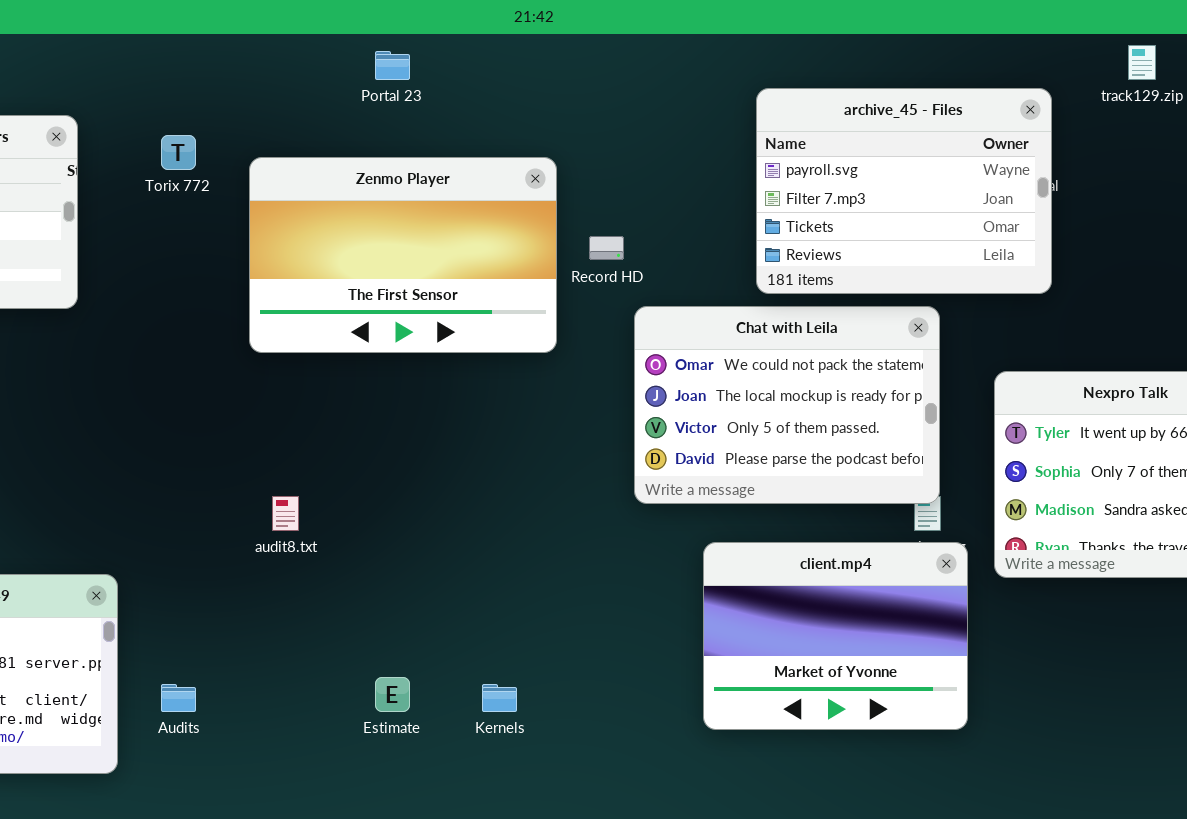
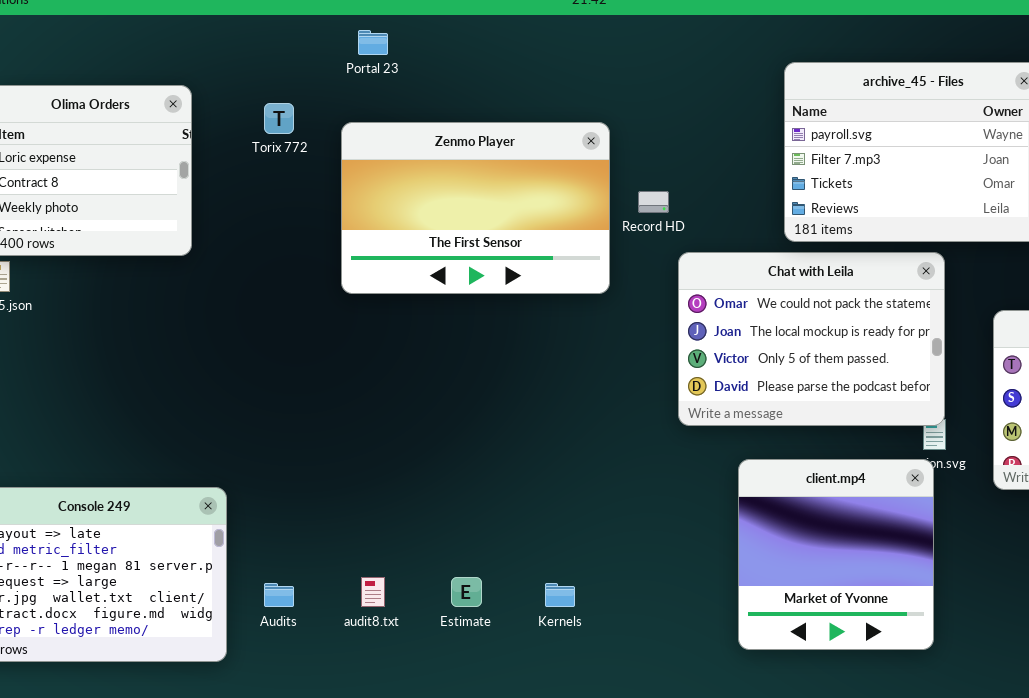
Portal 23: [375,51,410,80] -> [358,30,388,55], moved
audit8.txt: [272,496,299,531] -> [361,577,385,607], moved
client.mp4: [703,542,968,730] -> [738,459,934,650], resized

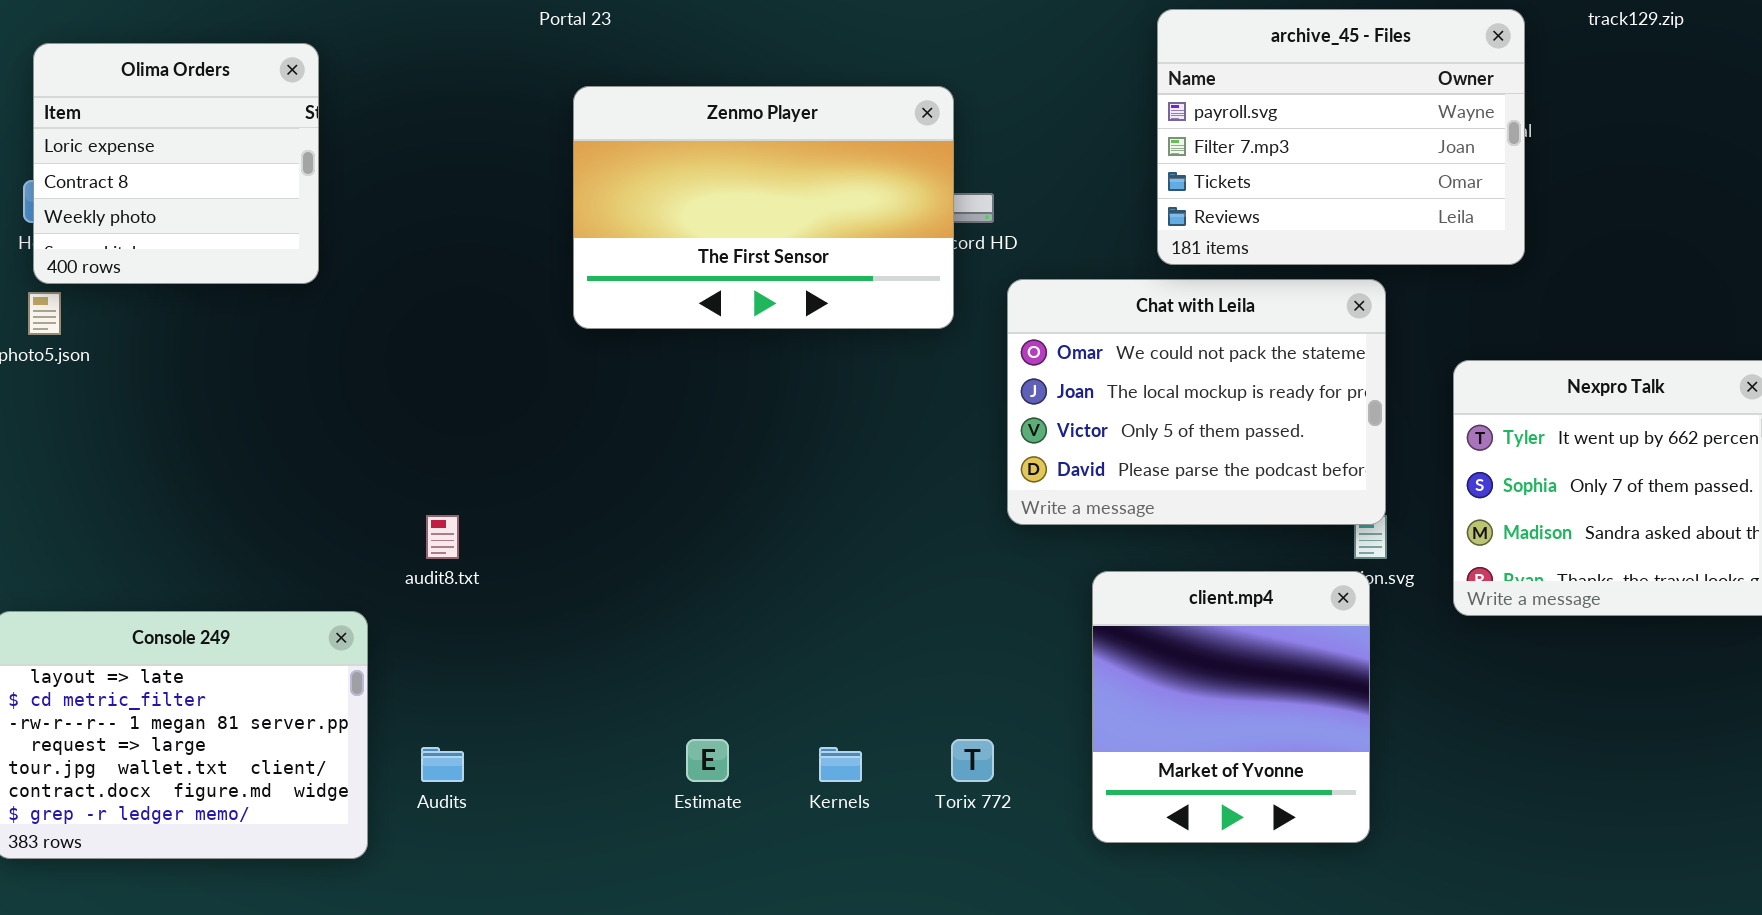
Torix 772: [264,103,294,134] -> [951,739,994,782], moved
Zenmo Player: [341,122,610,294] -> [573,86,954,329], moved
audit8.txt: [361,577,385,607] -> [426,515,459,559], moved

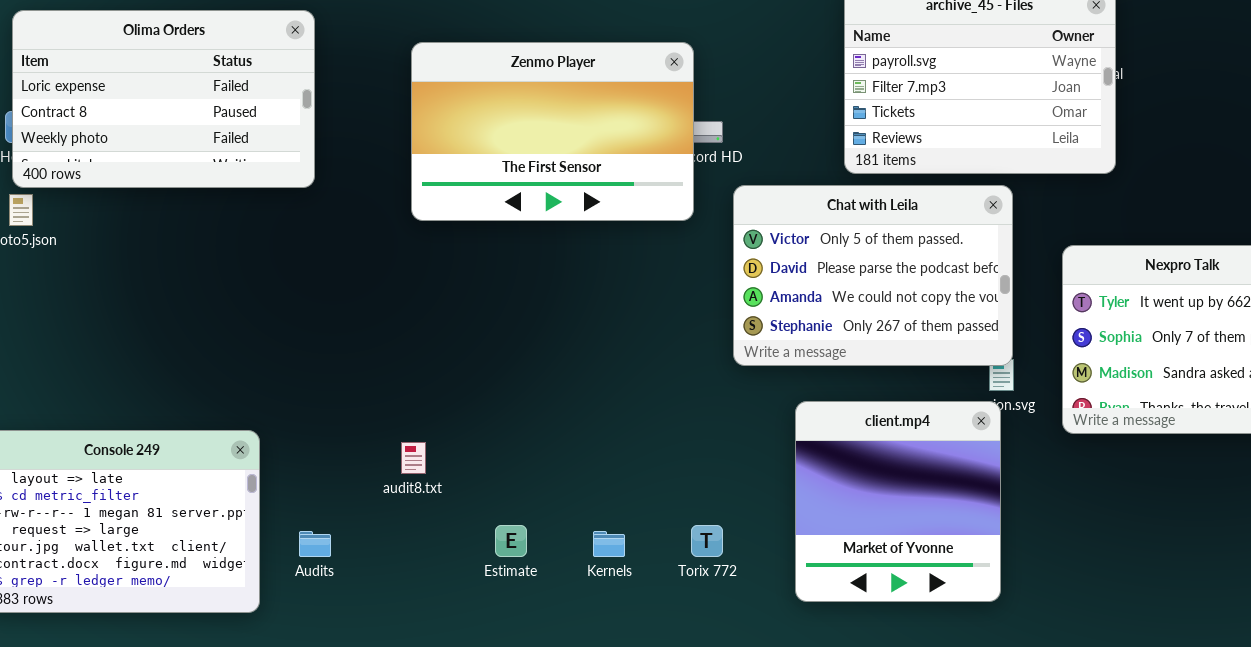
Olima Orders: [33,43,319,284] -> [12,10,315,188], resized
Chat with Leila: [1007,279,1386,525] -> [733,185,1013,366], scrolled down 2 rows
audit8.txt: [426,515,459,559] -> [401,442,426,474], moved

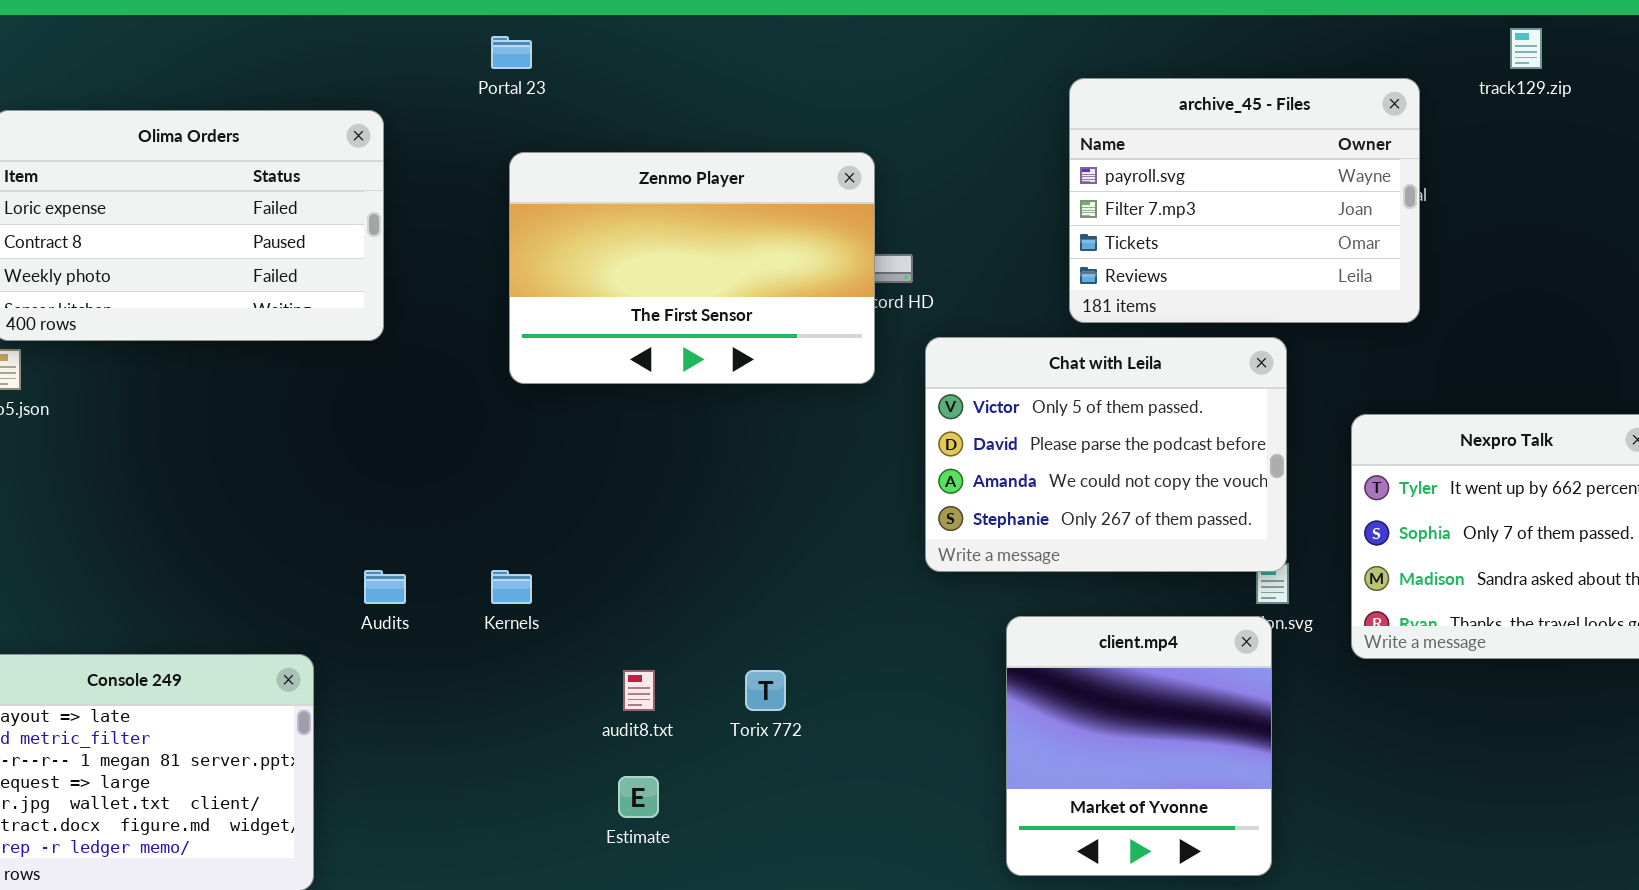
audit8.txt: [401,442,426,474] -> [623,670,655,711], moved
Torix 772: [691,525,723,557] -> [745,670,786,711], moved
Audits: [299,531,331,557] -> [364,570,406,604], moved
Kernels: [593,531,625,557] -> [491,570,532,604], moved

